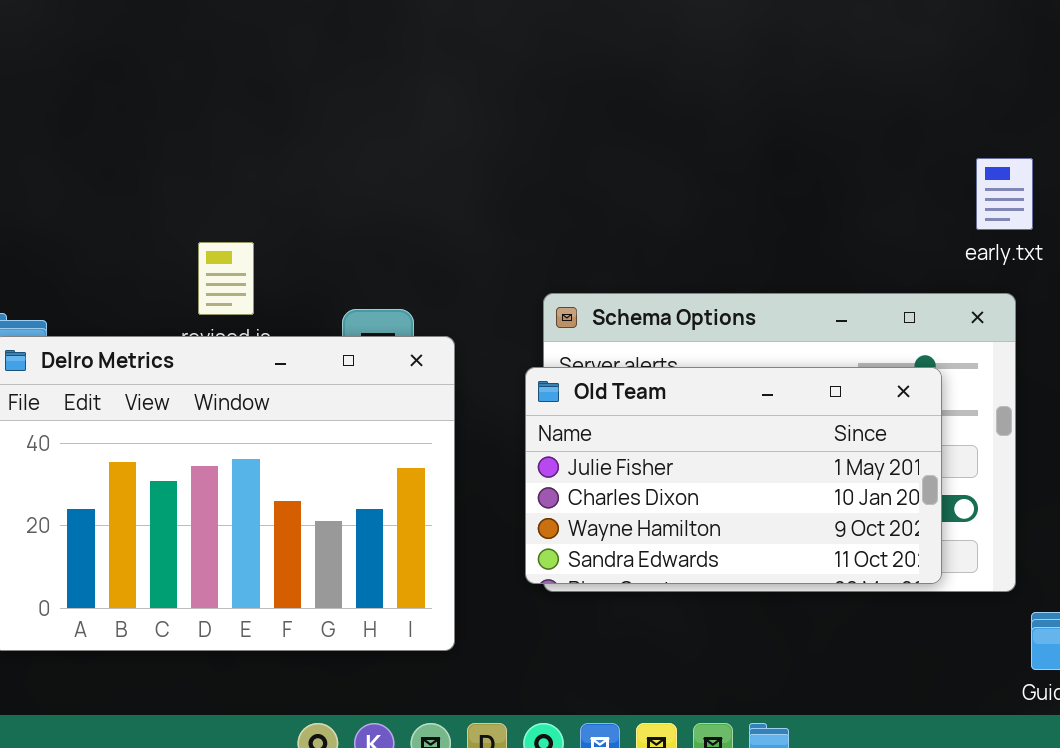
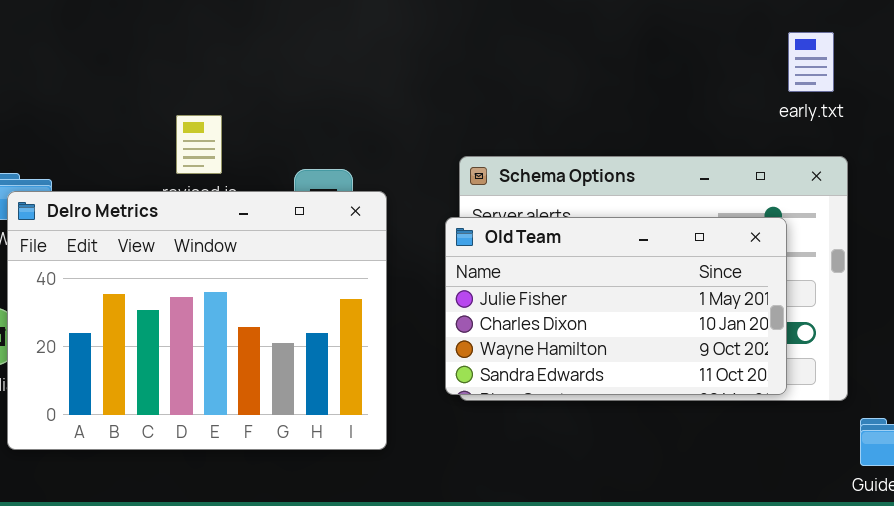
early.txt: [976,158,1033,230] -> [788,32,834,92], moved

